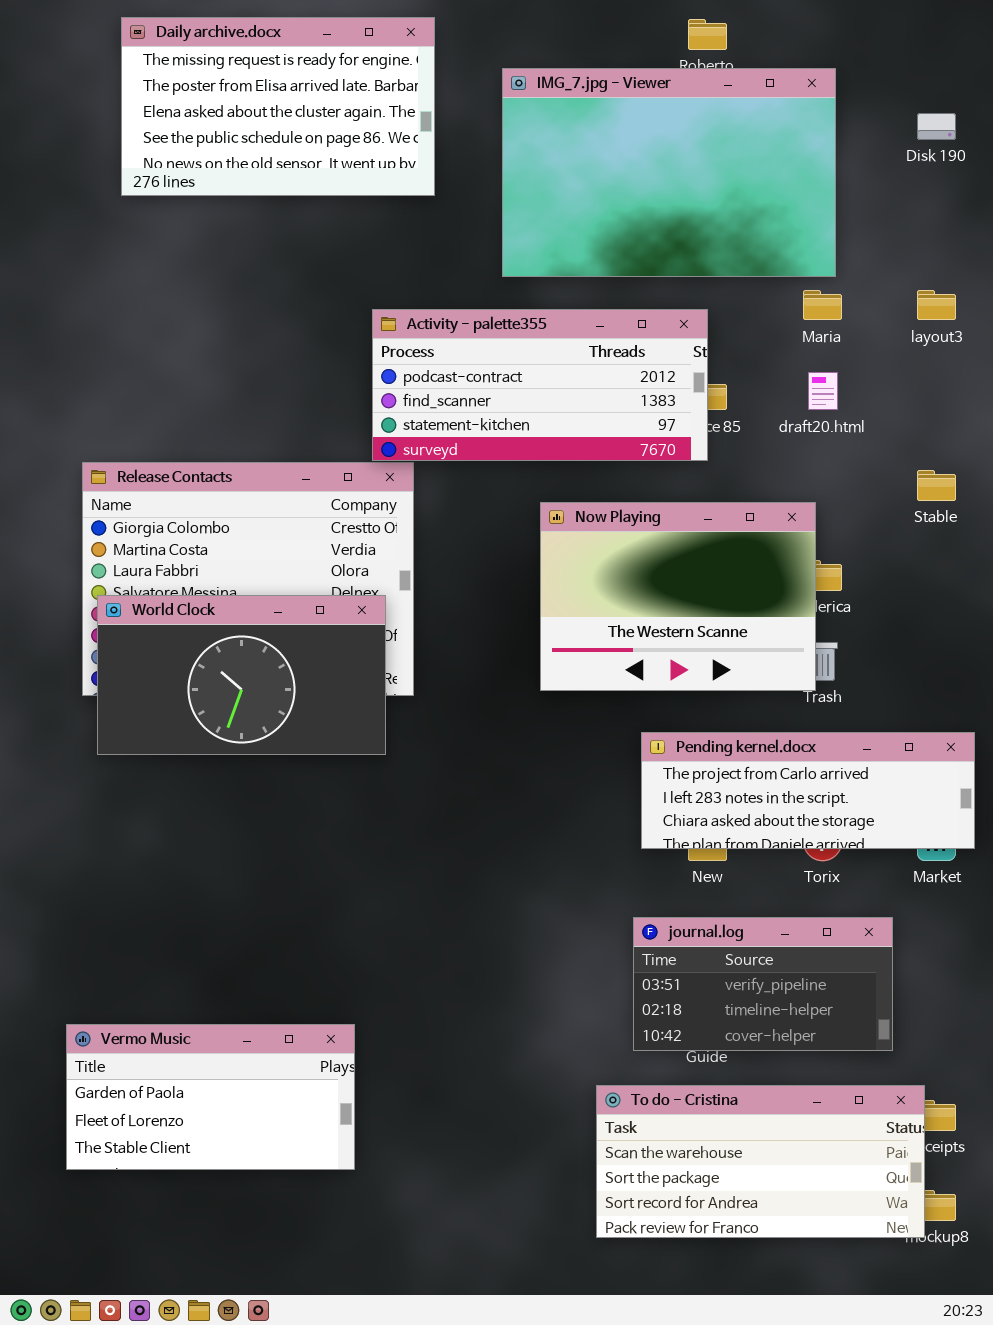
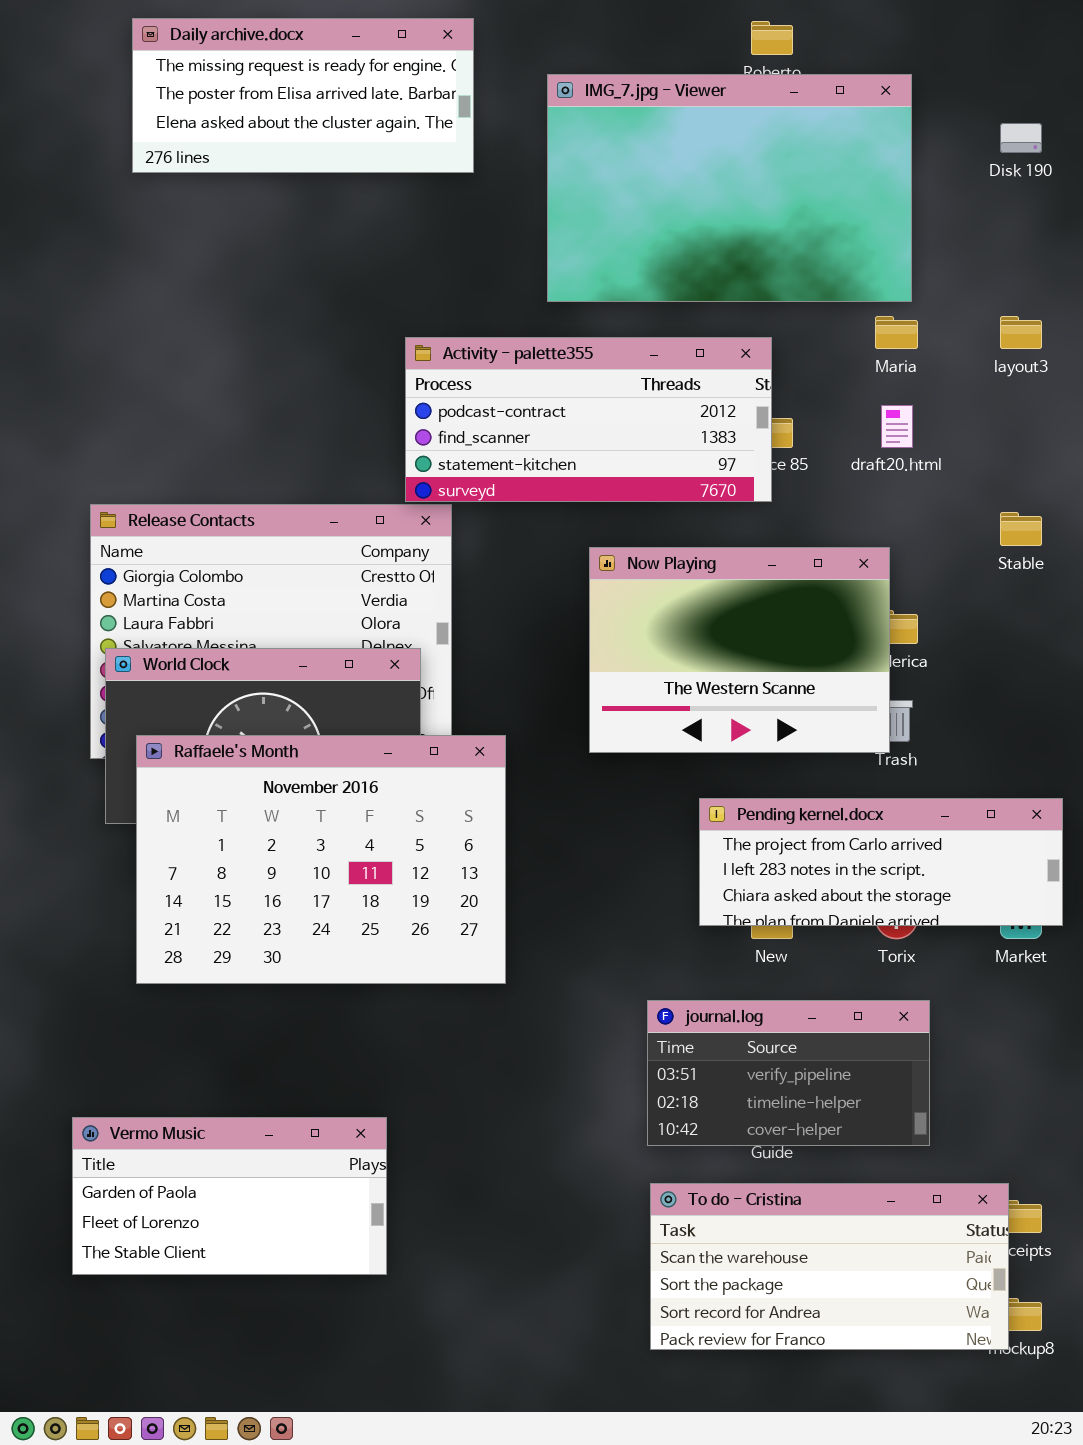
Daily archive.docx: [121,17,435,196] -> [132,18,474,173], resized
Raffaele's Month: none -> [136,735,506,984], opened
journal.log: [633,917,893,1051] -> [647,1000,930,1146], moved

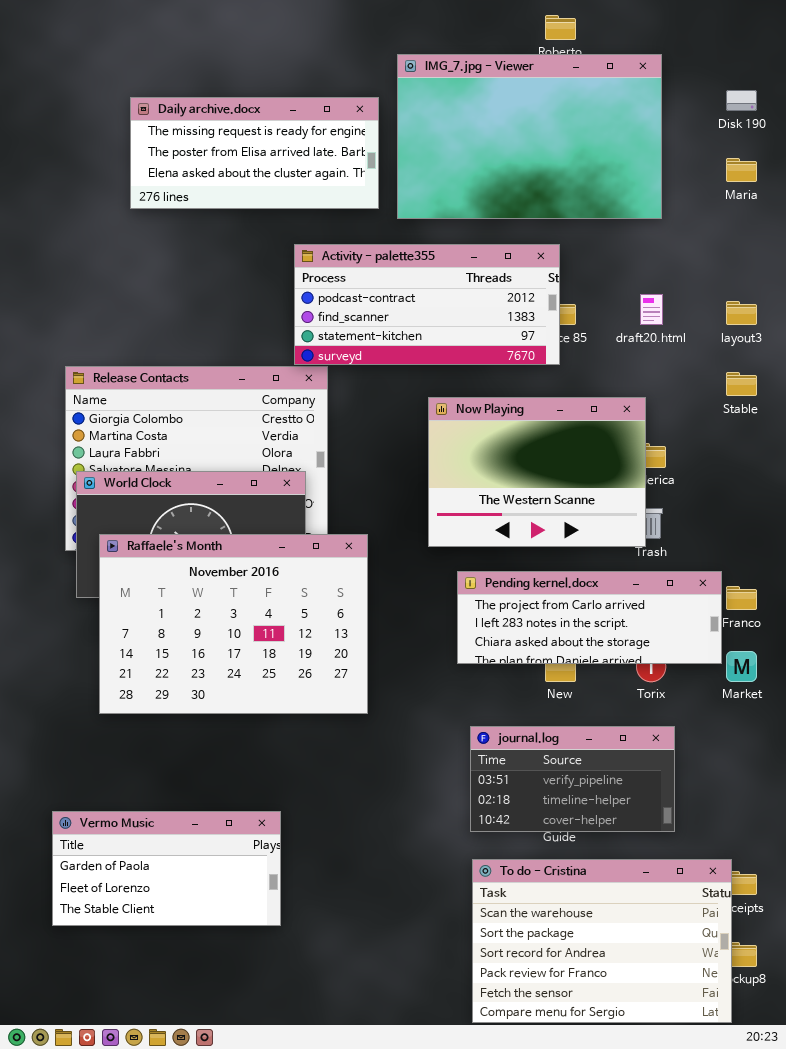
Daily archive.docx: [132,18,474,173] -> [130,97,379,209], moved
Maria: [875,316,918,349] -> [726,158,757,182], moved
layout3: [1000,316,1042,349] -> [726,301,757,325], moved
Pending kernel.docx: [699,798,1063,926] -> [457,571,722,664], moved
To do - Cristina: [650,1183,1009,1350] -> [472,859,732,1023], resized

